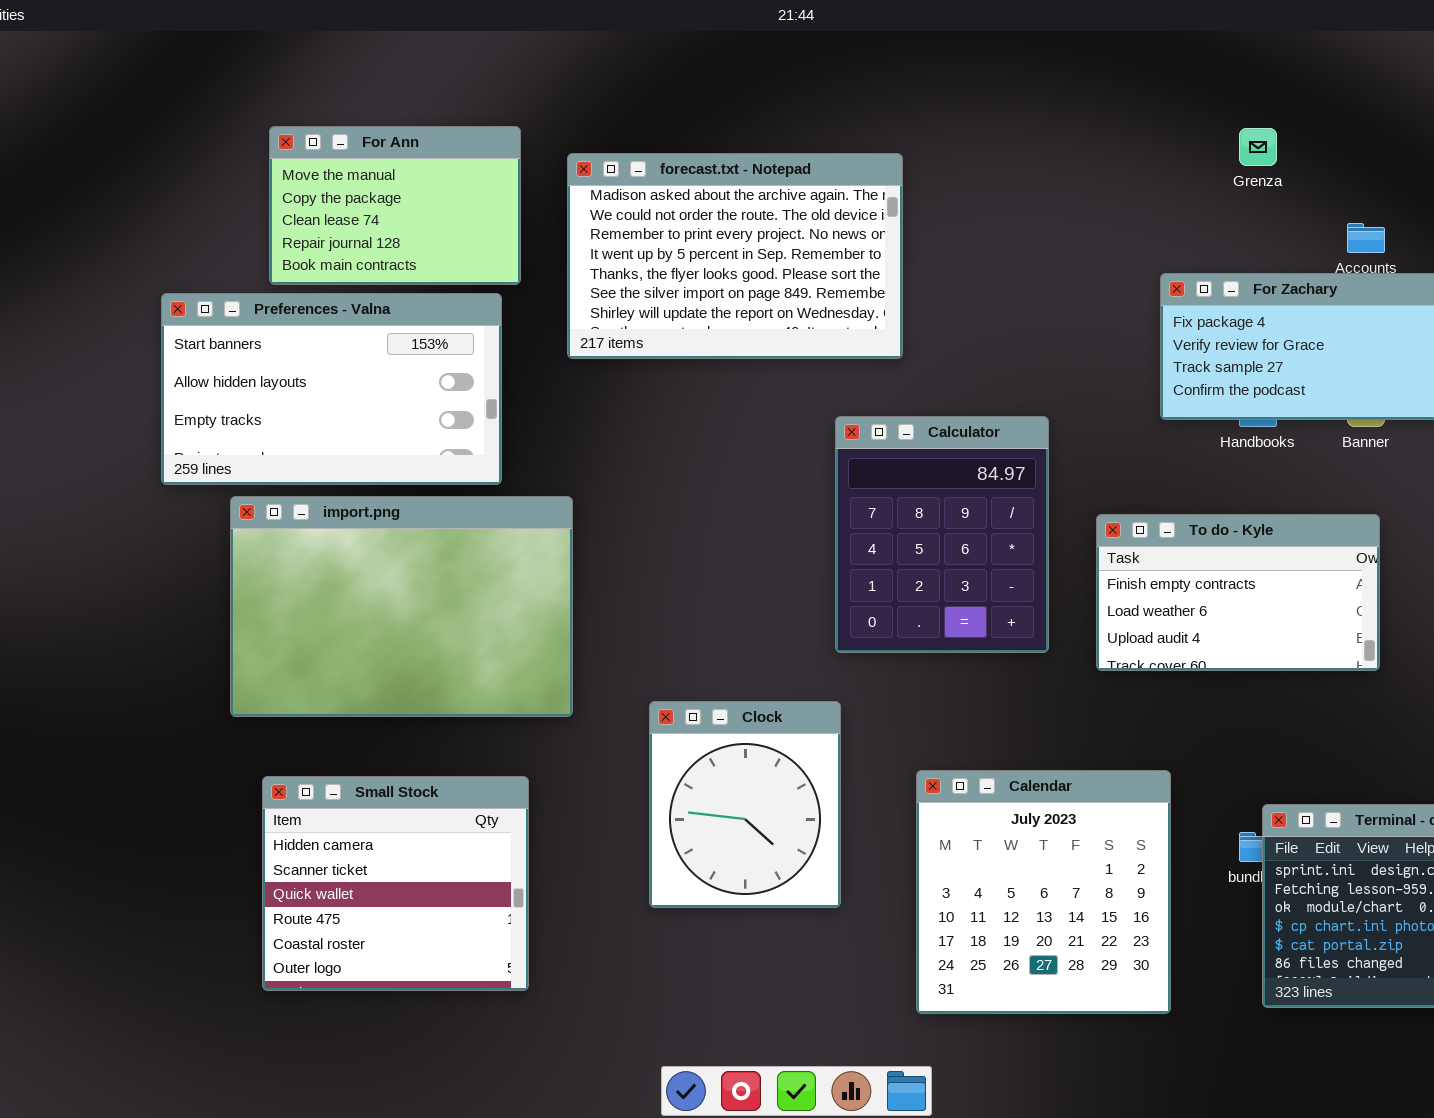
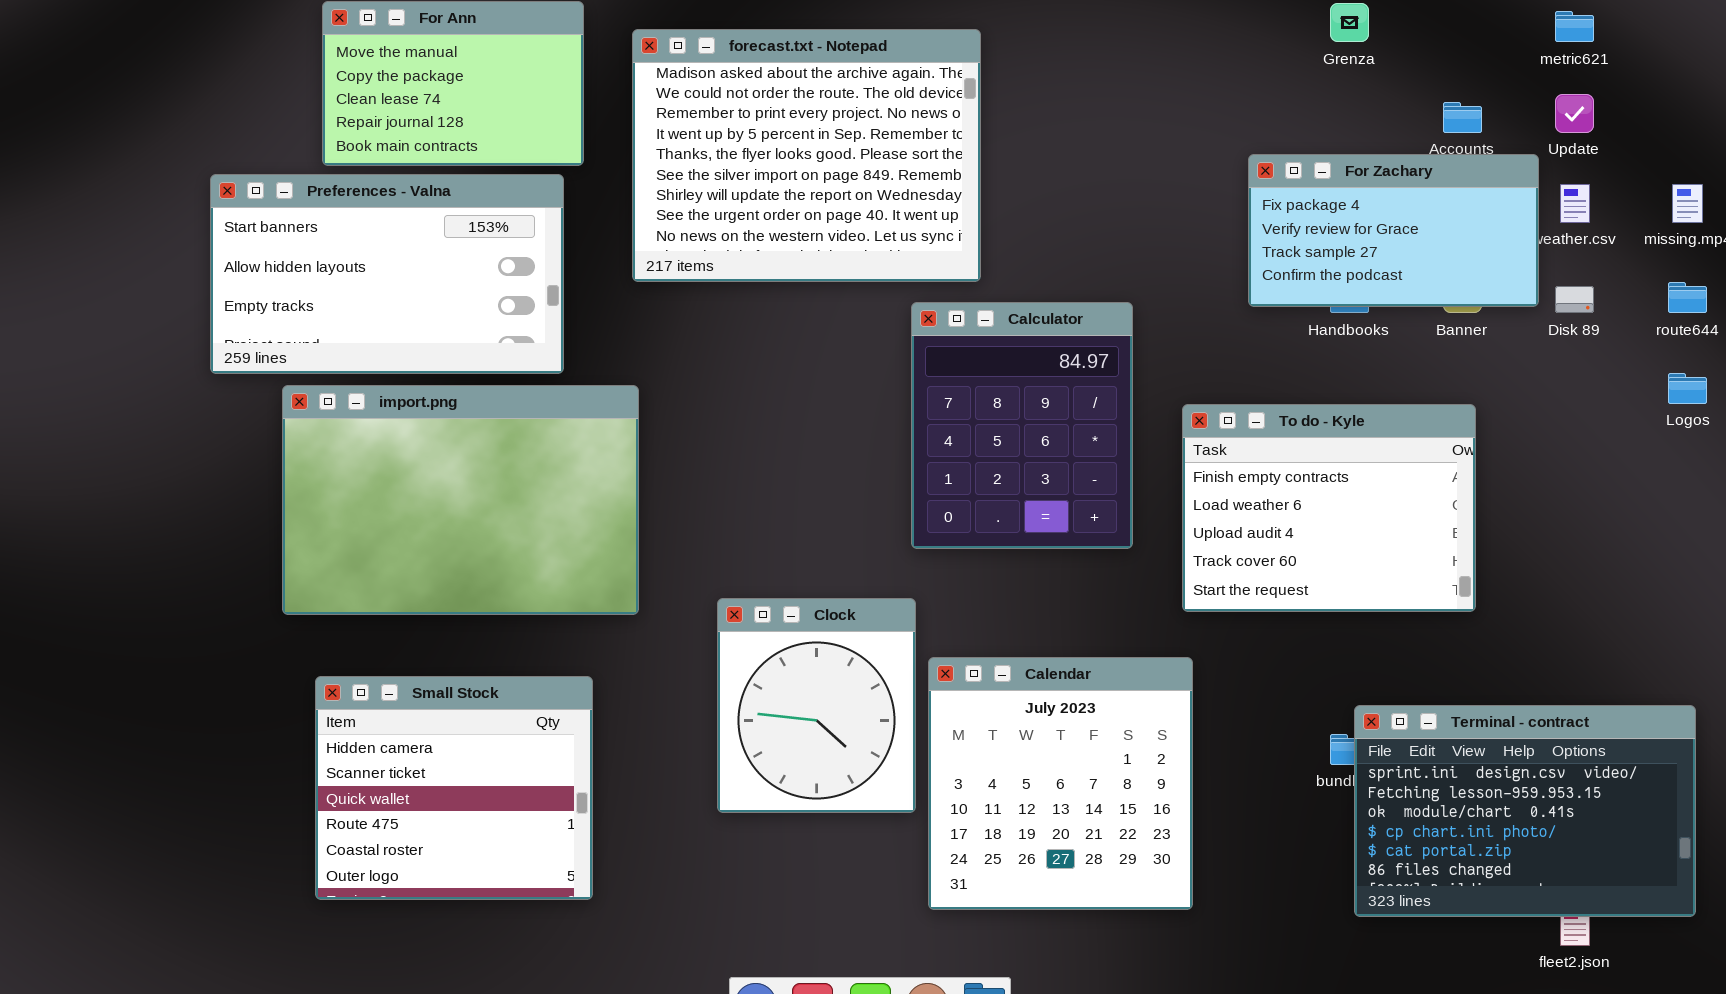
forecast.txt - Notepad: [567,153,903,359] -> [632,29,981,282], resized
To do - Kyle: [1096,514,1380,671] -> [1182,404,1476,612], resized
Calendar: [916,770,1171,1014] -> [928,657,1193,910], moved

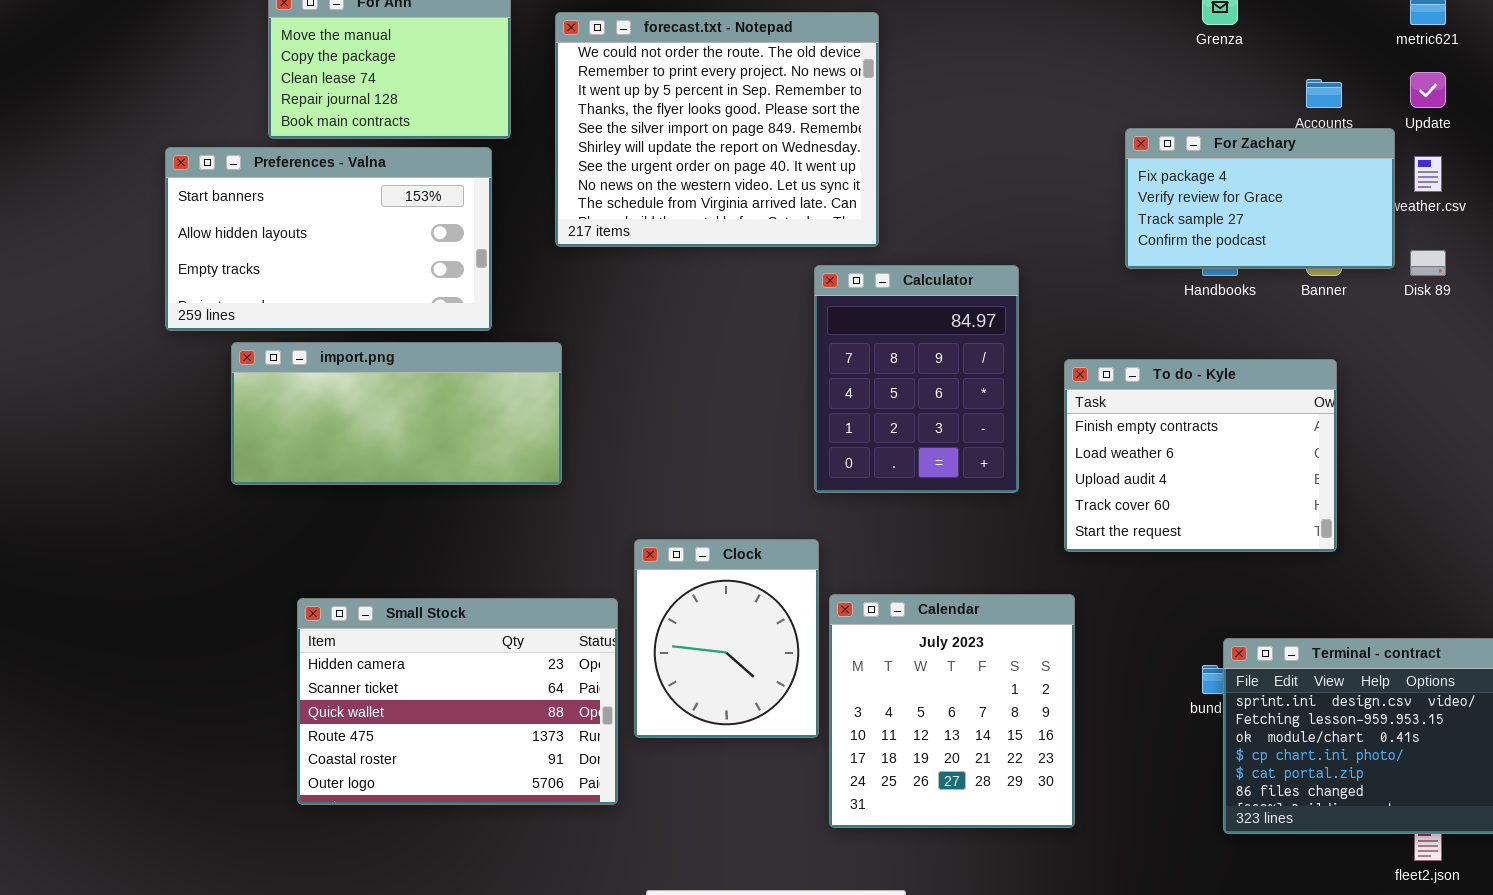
forecast.txt - Notepad: [632,29,981,282] -> [555,12,879,247], scrolled down 1 row
import.png: [282,385,639,615] -> [231,342,562,485], resized
Small Stock: [315,676,593,900] -> [297,598,618,805], moved, resized

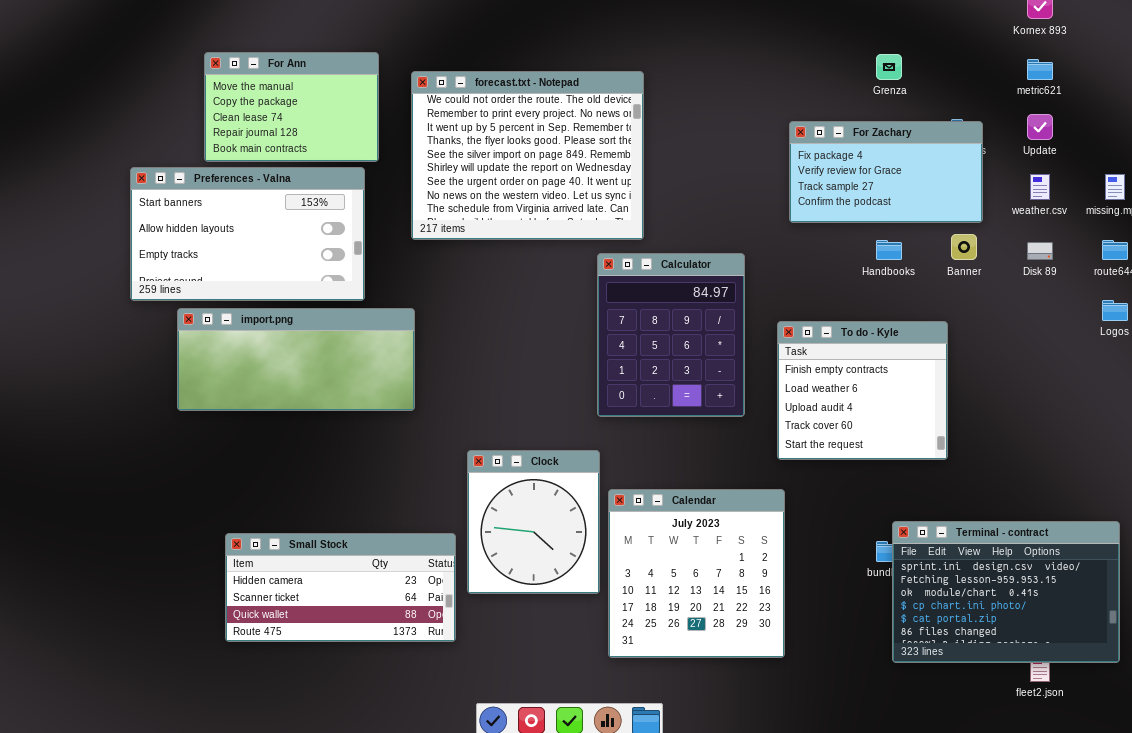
For Zachary: [1125,128,1395,269] -> [789,121,983,223], moved
To do - Kyle: [1064,359,1337,552] -> [777,321,948,460], resized
Small Stock: [297,598,618,805] -> [225,533,456,642], resized

